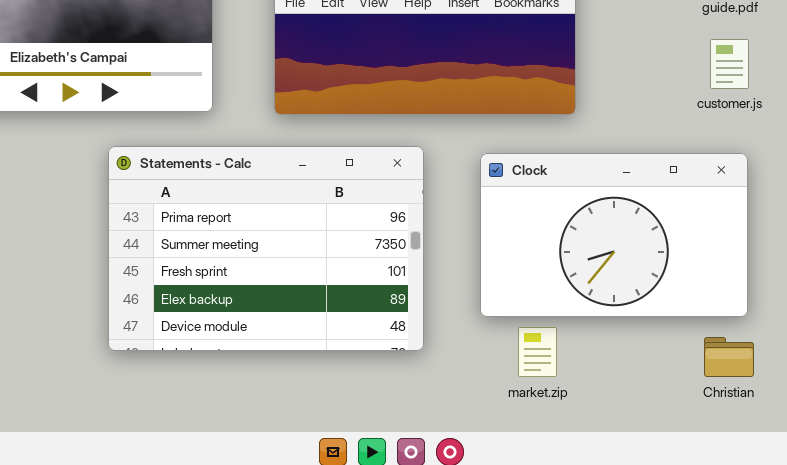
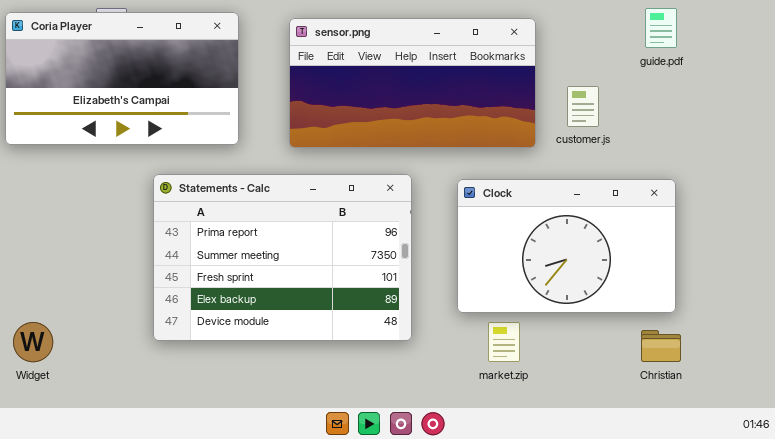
customer.js: [710,39,749,89] -> [567,86,599,127], moved

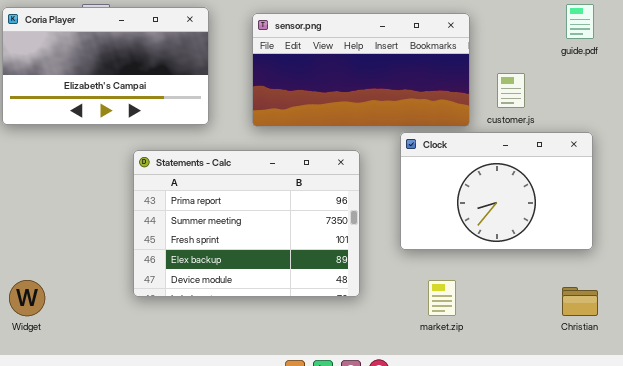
Clock: [457,179,676,313] -> [400,132,593,250], moved

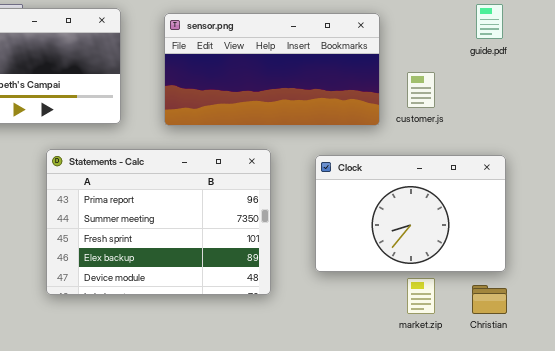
Clock: [400,132,593,250] -> [315,155,506,272], moved
market.zip: [428,280,456,316] -> [407,278,435,314], moved

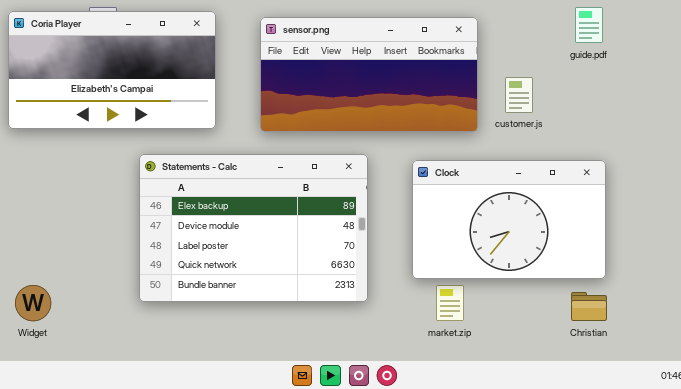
Statements - Calc: [46,149,271,295] -> [139,154,368,302], scrolled down 3 rows
market.zip: [407,278,435,314] -> [436,285,464,321], moved

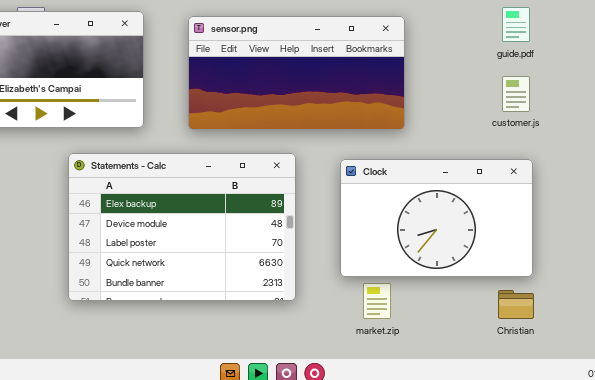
customer.js: [505,77,533,113] -> [502,76,530,112], moved

